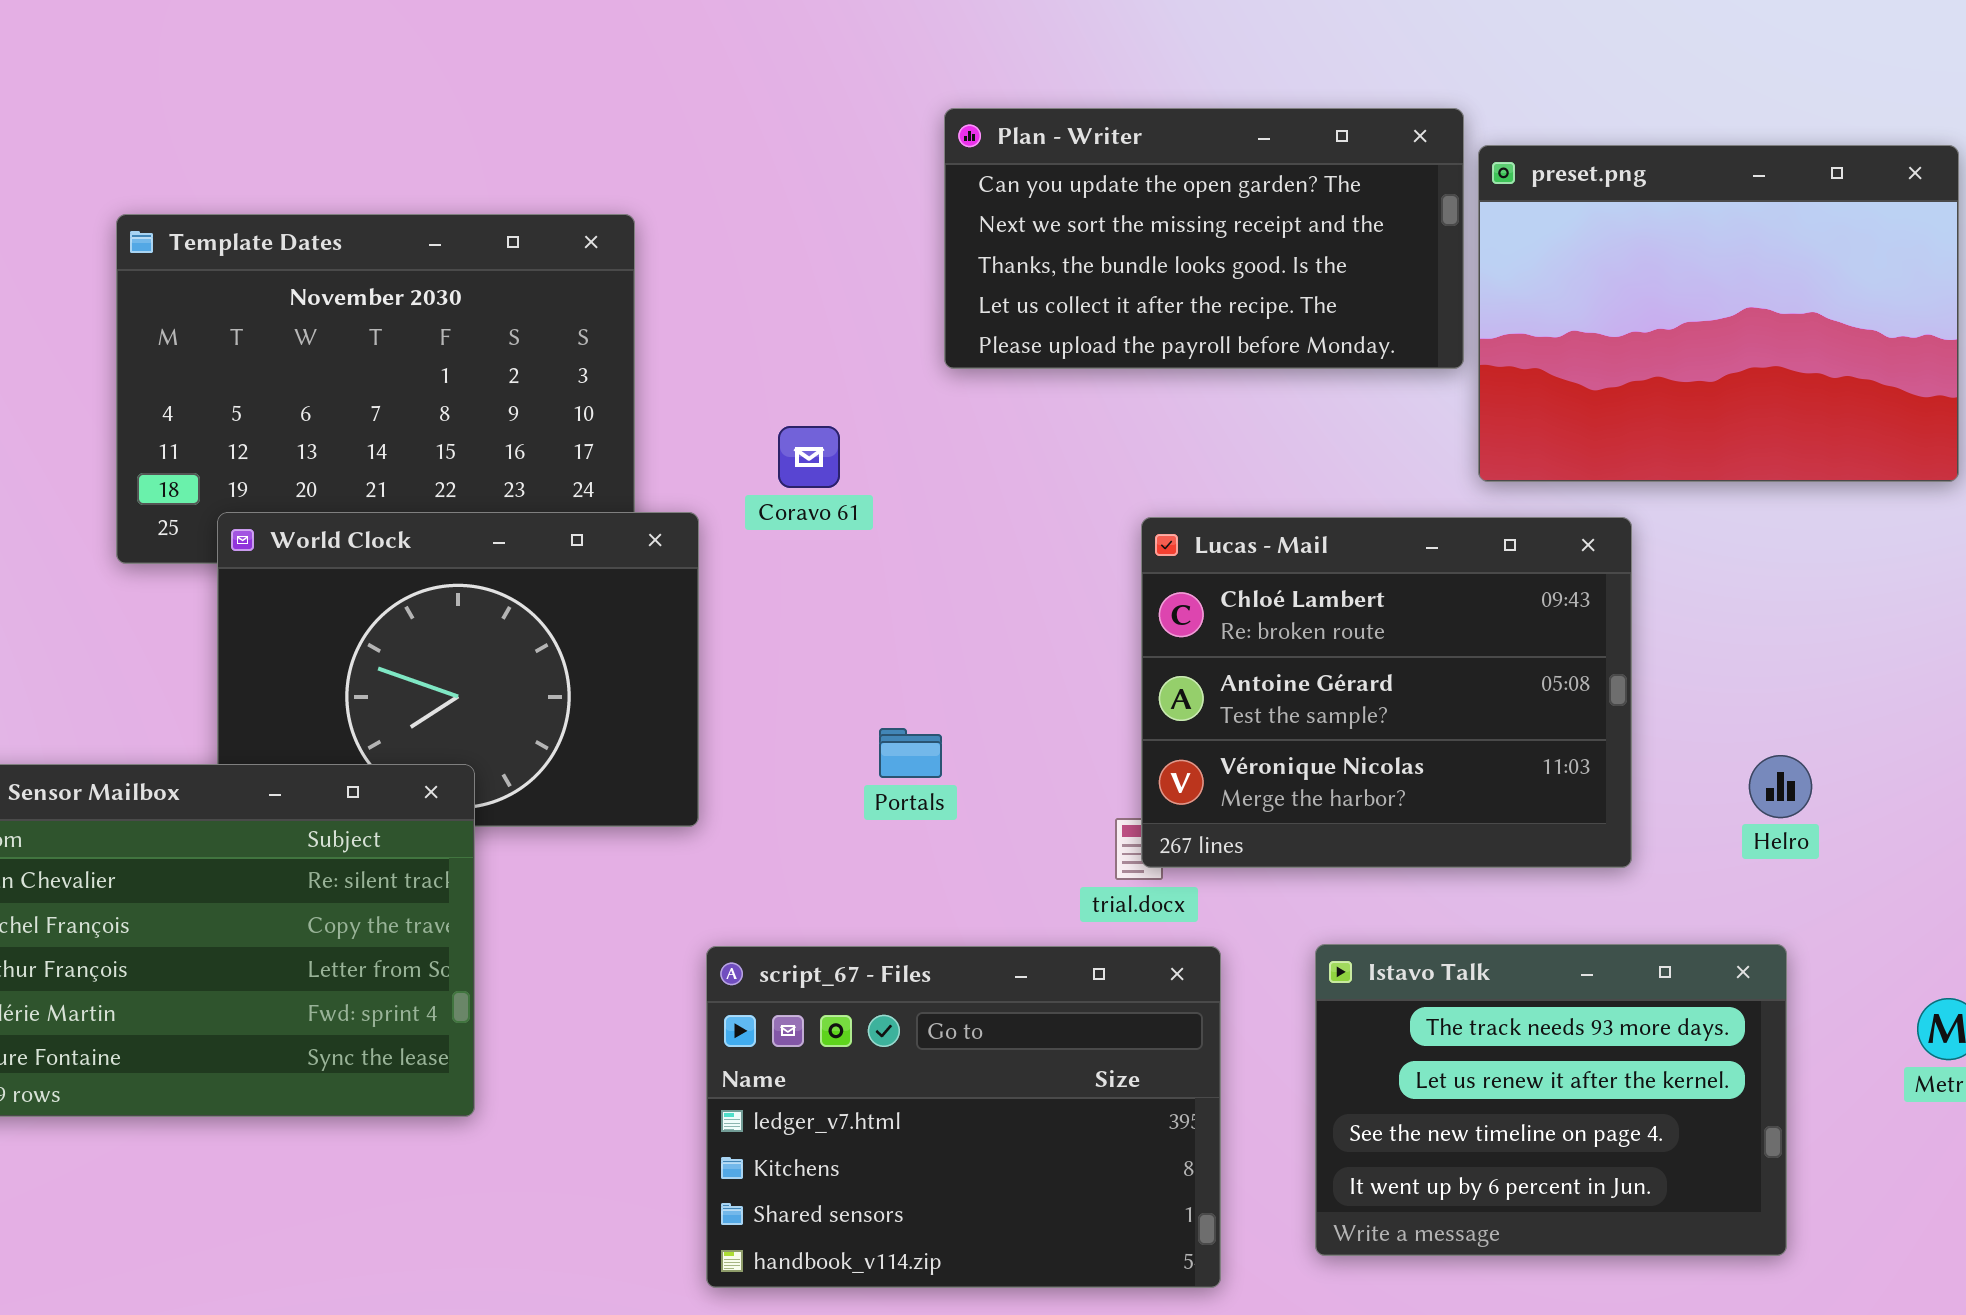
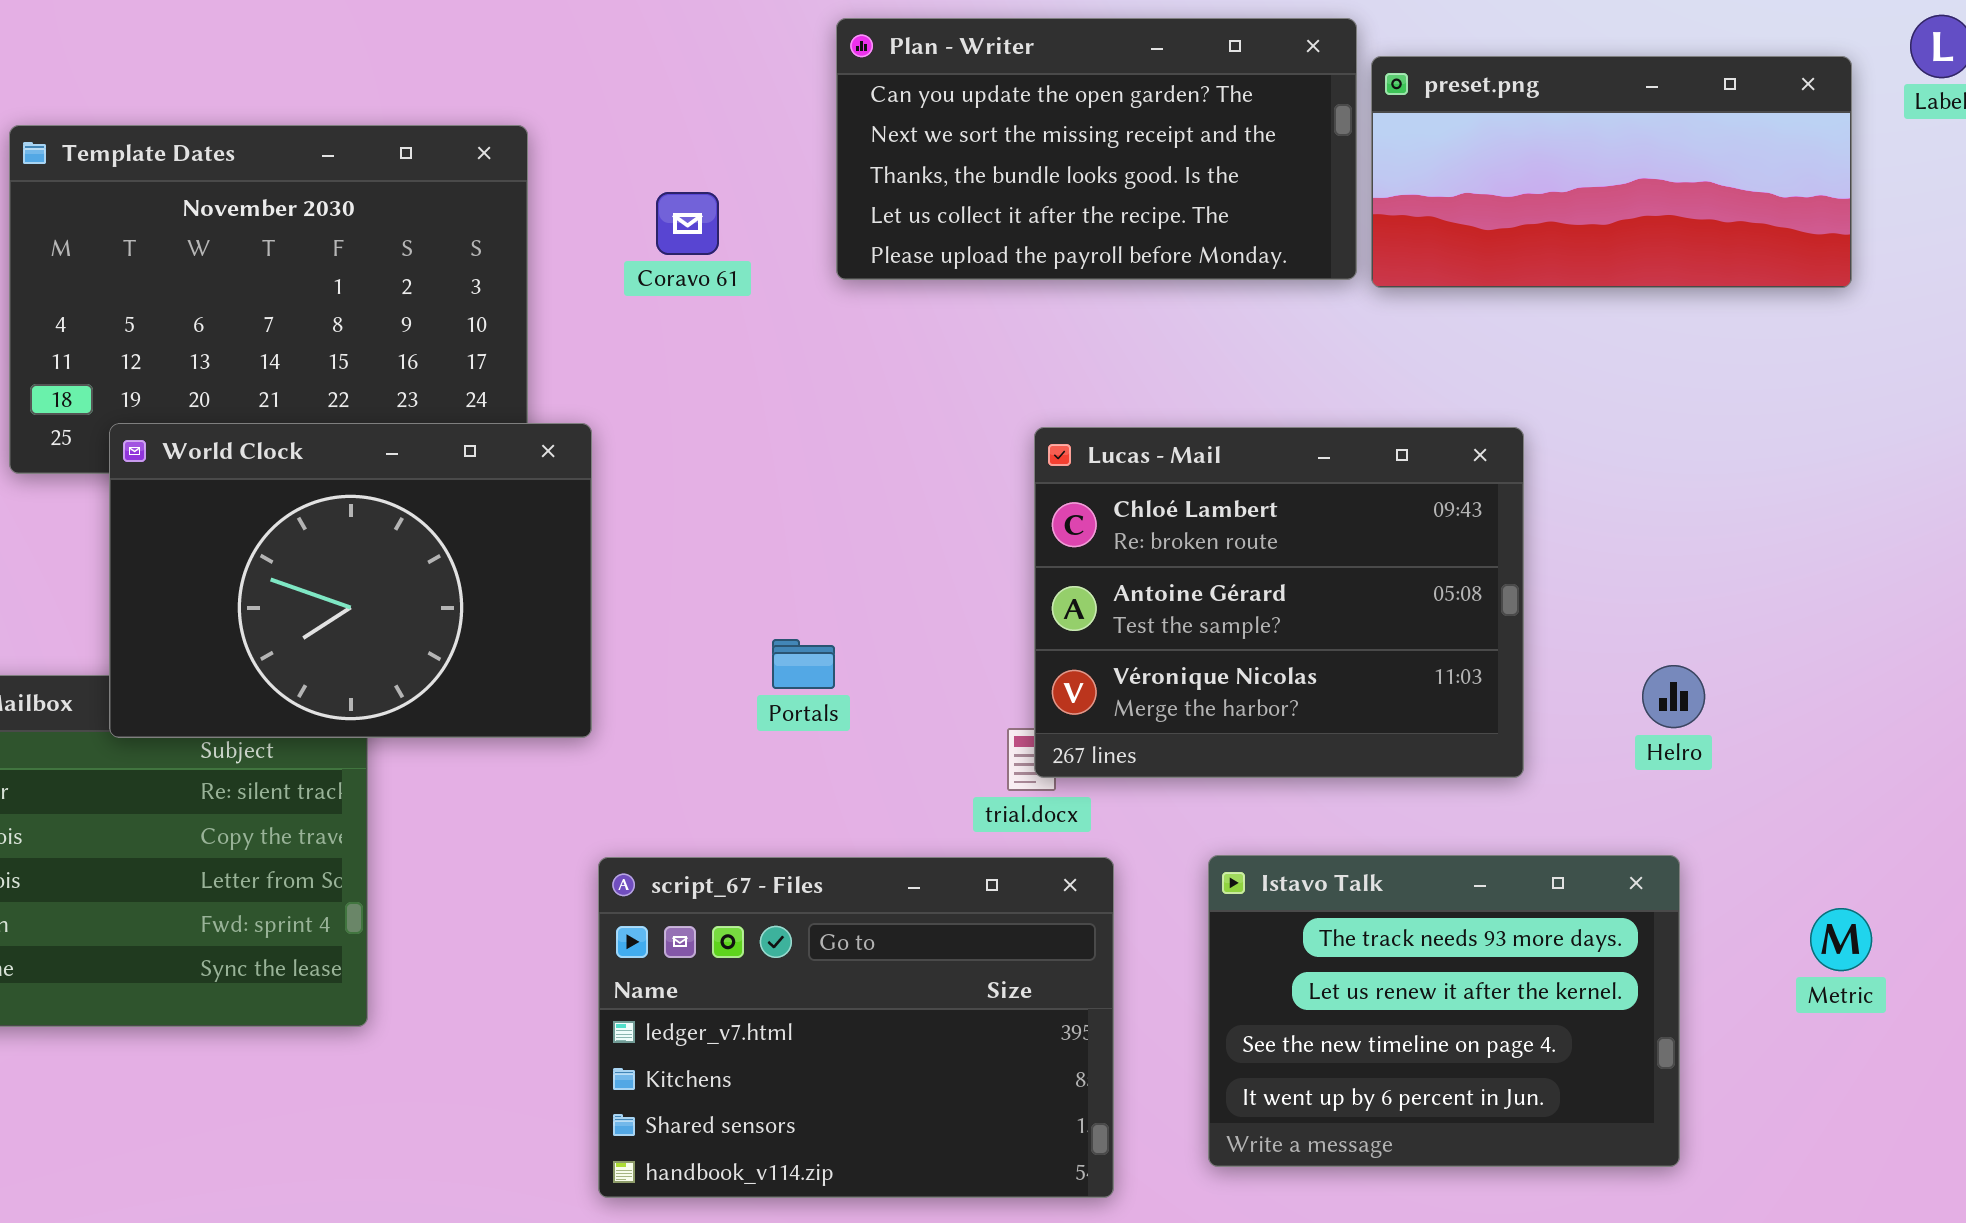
preset.png: [1478,145,1959,482] -> [1371,56,1852,288], resized
Coravo 61: [778,426,840,488] -> [656,192,719,255], moved
World Clock: [217,512,699,827] -> [109,423,592,738], raised

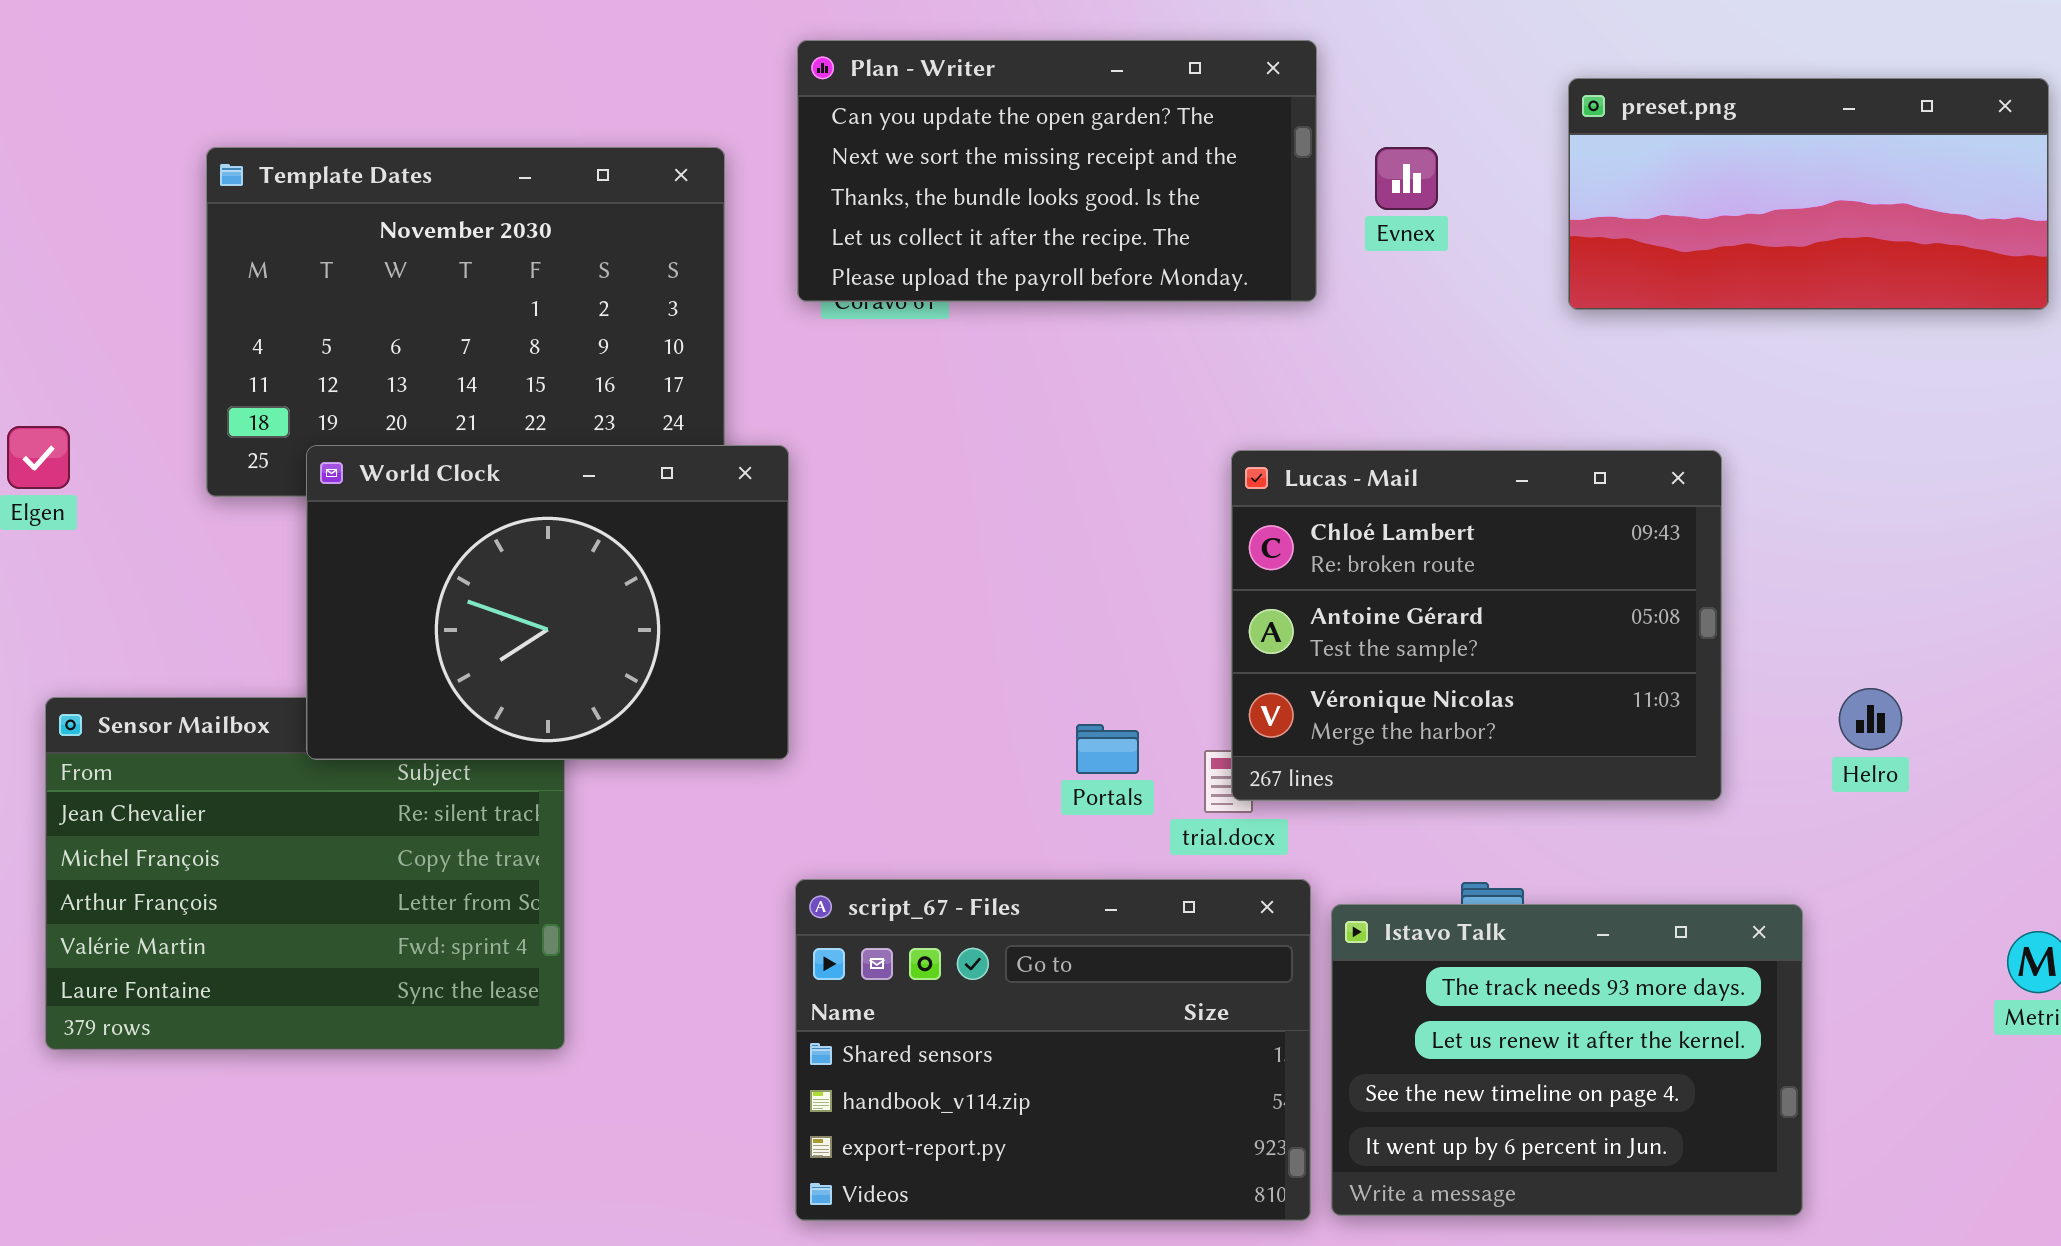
Plan - Writer: [836,18,1357,280] -> [797,40,1317,302], moved
Portals: [772,639,835,689] -> [1076,724,1139,774], moved
Istavo Talk: [1208,855,1680,1167] -> [1331,904,1803,1216], moved
script_67 - Files: [598,857,1114,1198] -> [795,879,1311,1221], scrolled down 2 rows

